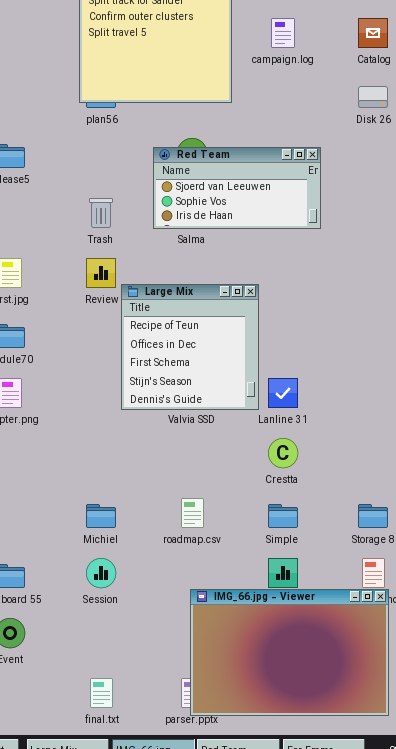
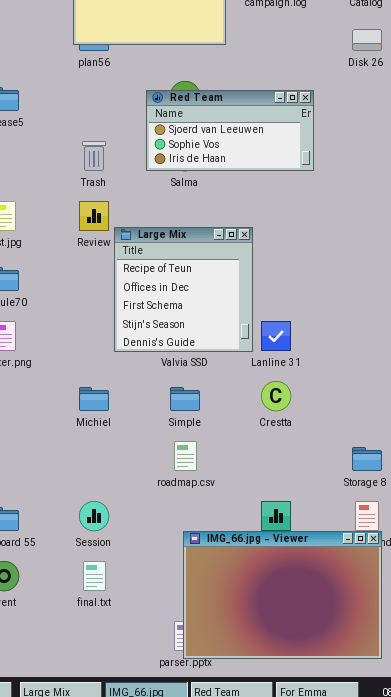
Michiel: [86,504,116,528] -> [79,387,109,411], moved
Simple: [268,504,298,528] -> [170,387,200,411], moved
final.txt: [90,678,113,708] -> [83,561,106,591], moved

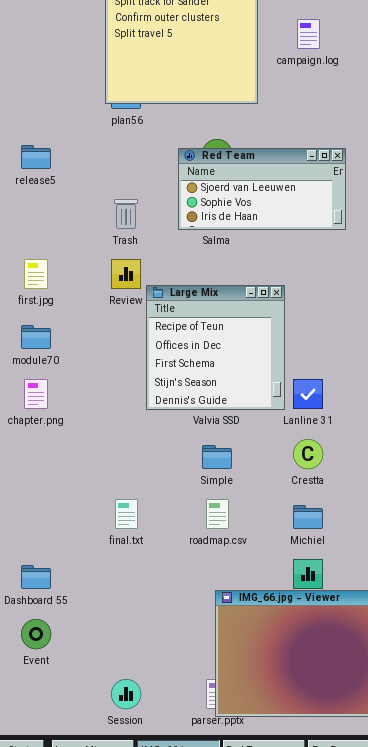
Michiel: [79,387,109,411] -> [293,505,323,529], moved
Session: [79,501,109,531] -> [111,679,141,709], moved
final.txt: [83,561,106,591] -> [115,499,138,529], moved

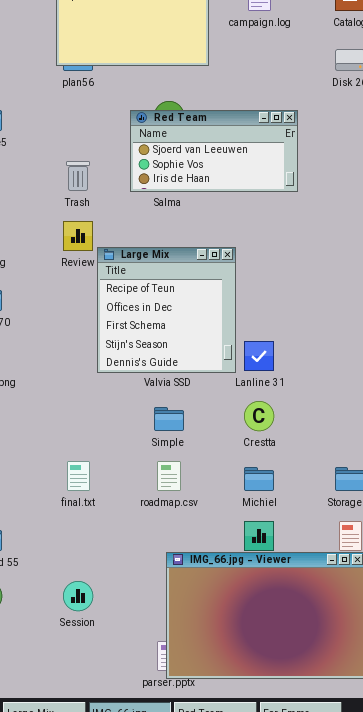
Session: [111,679,141,709] -> [63,581,93,611], moved

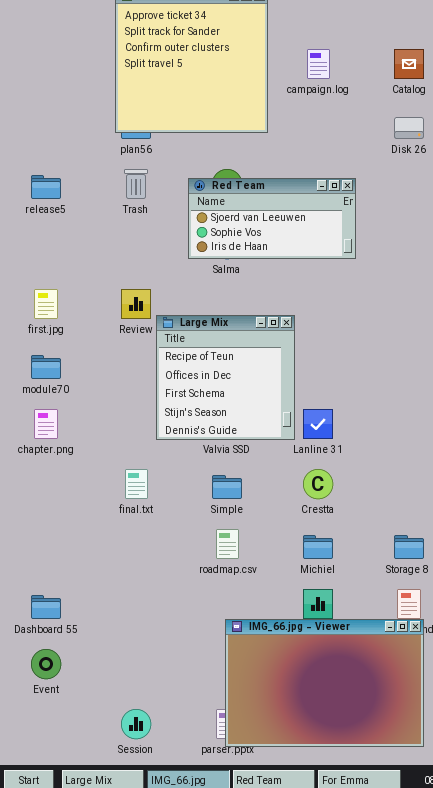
Trash: [66,161,90,191] -> [124,169,148,199], moved
final.txt: [67,461,90,491] -> [125,469,148,499], moved
Session: [63,581,93,611] -> [121,709,151,739], moved

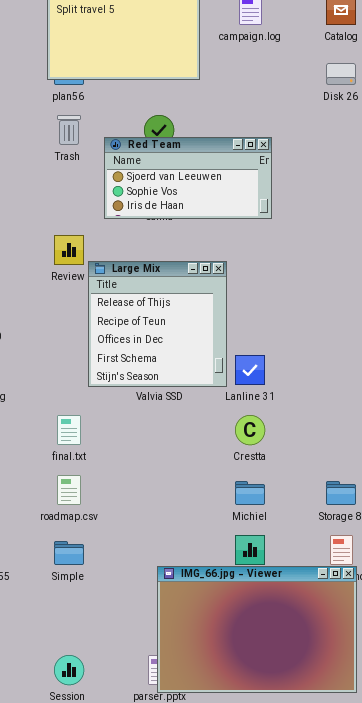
Red Team: [188,178,356,259] -> [104,137,272,219], moved
Large Mix: [156,315,295,440] -> [88,261,227,387], scrolled up 1 row
Simple: [212,475,242,499] -> [54,541,84,565], moved
roadmap.csv: [216,529,239,559] -> [57,475,81,505], moved

